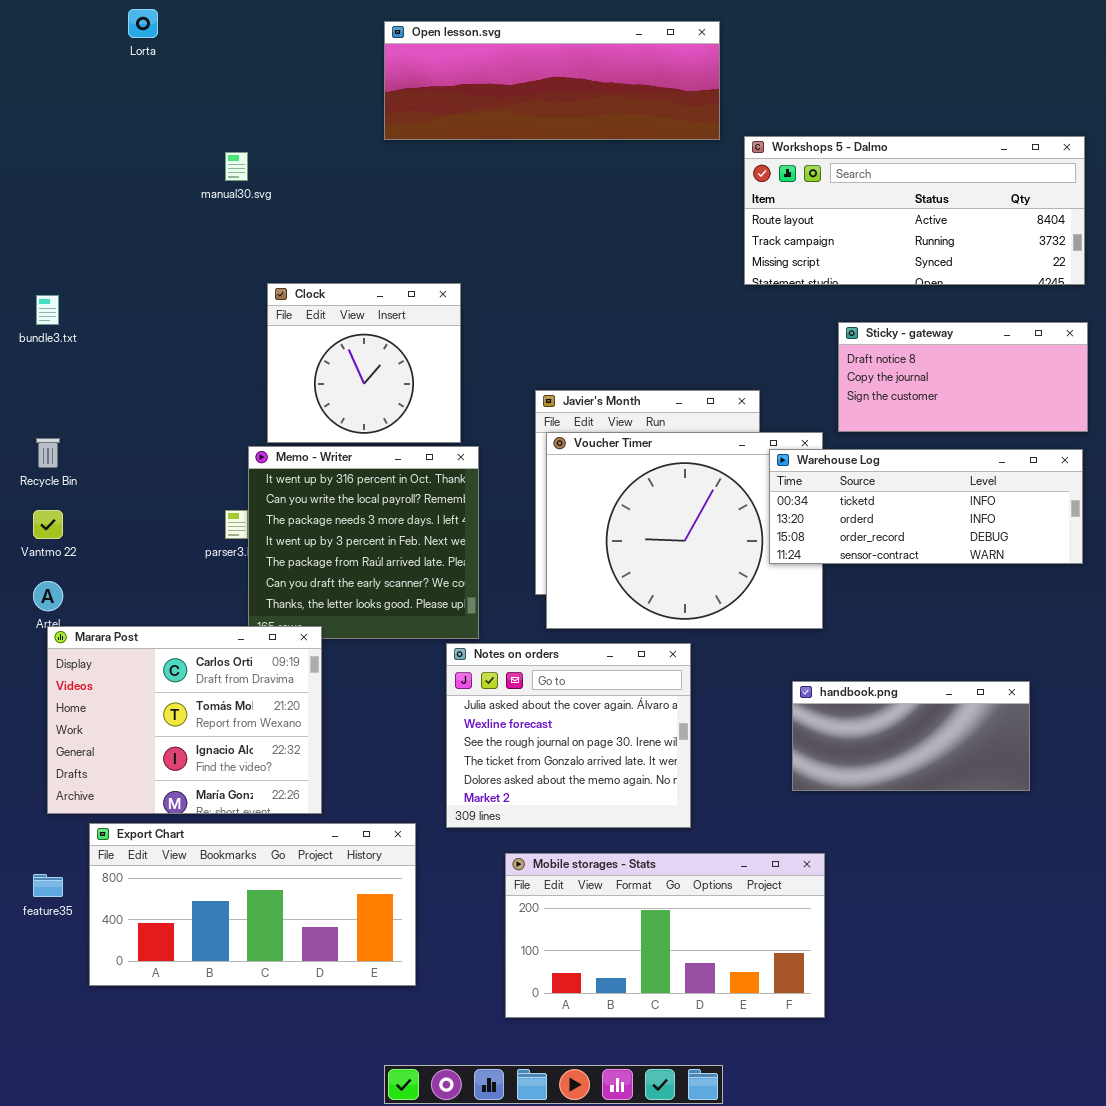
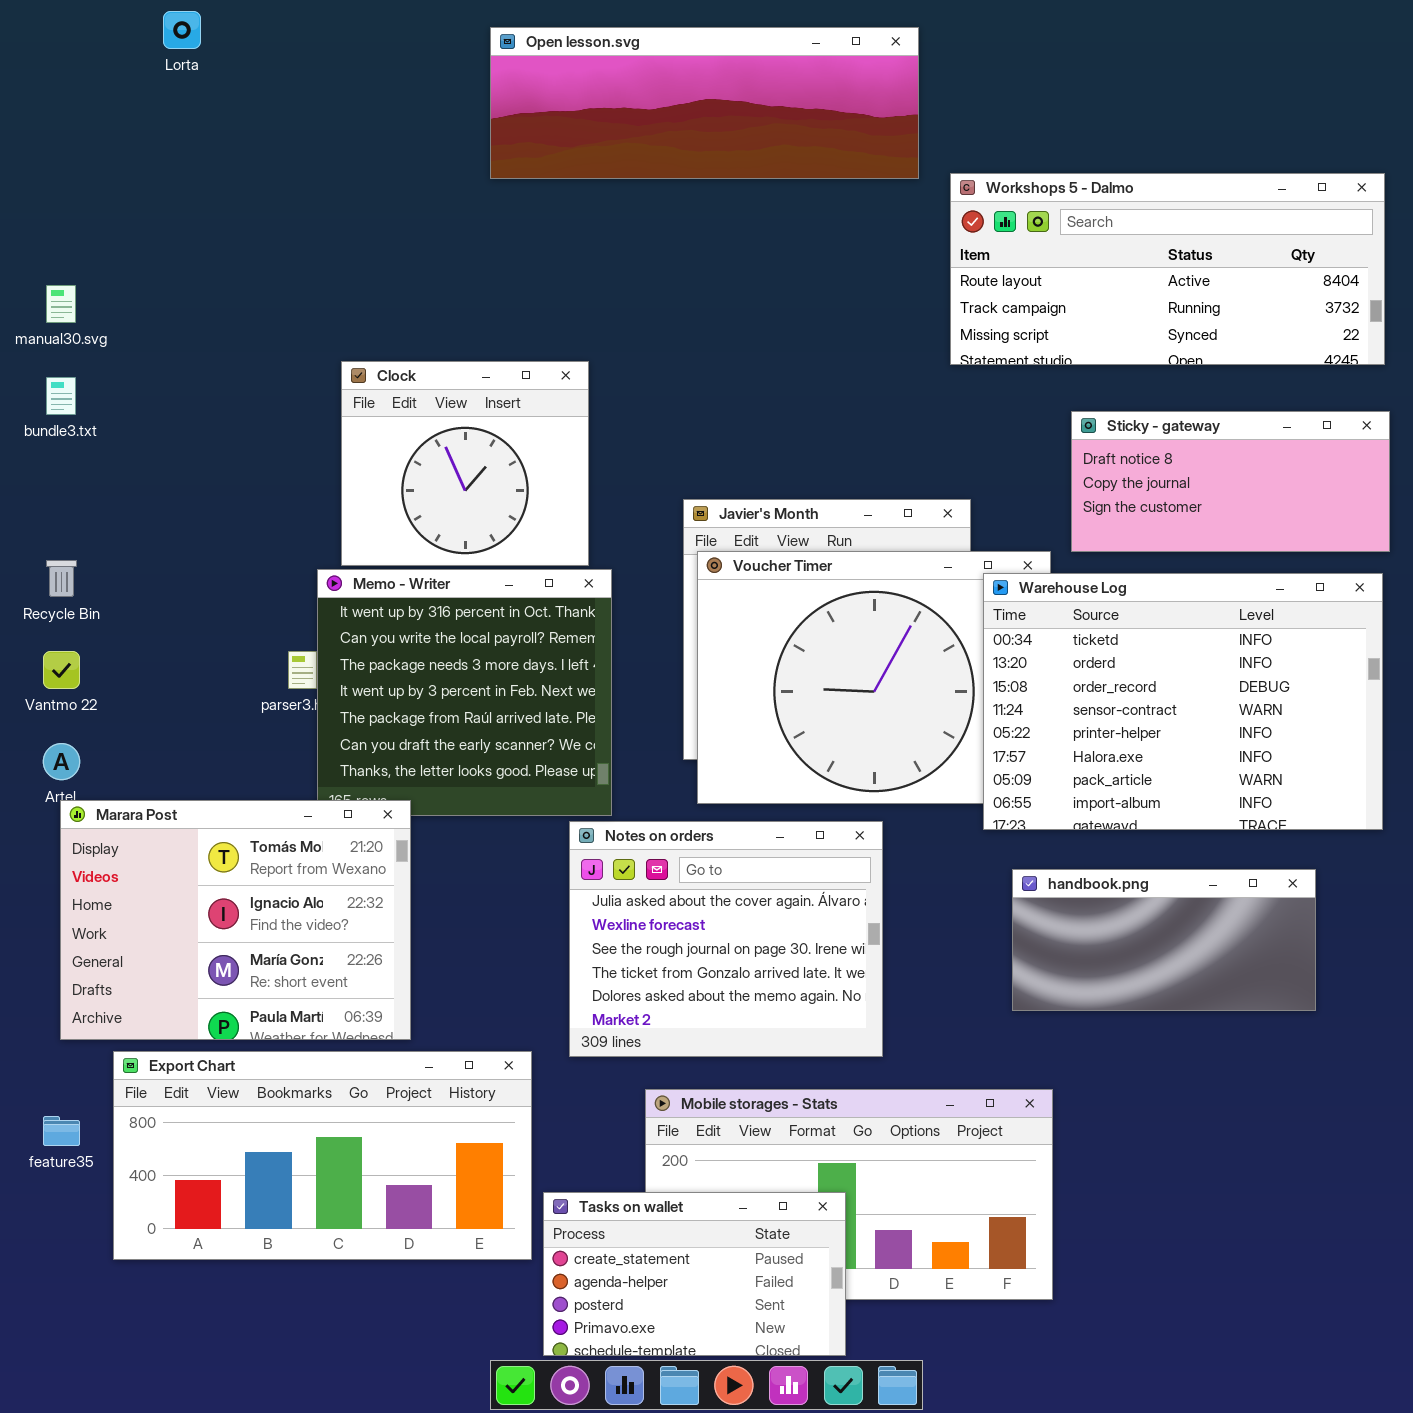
manual30.svg: [225,152,248,181] -> [46,285,76,323], moved
Warehouse Log: [769,449,1083,564] -> [983,573,1383,830], resized
Marara Post: [47,626,322,814] -> [60,800,411,1040], scrolled down 1 row
Tasks on wallet: none -> [543,1192,846,1356], opened

